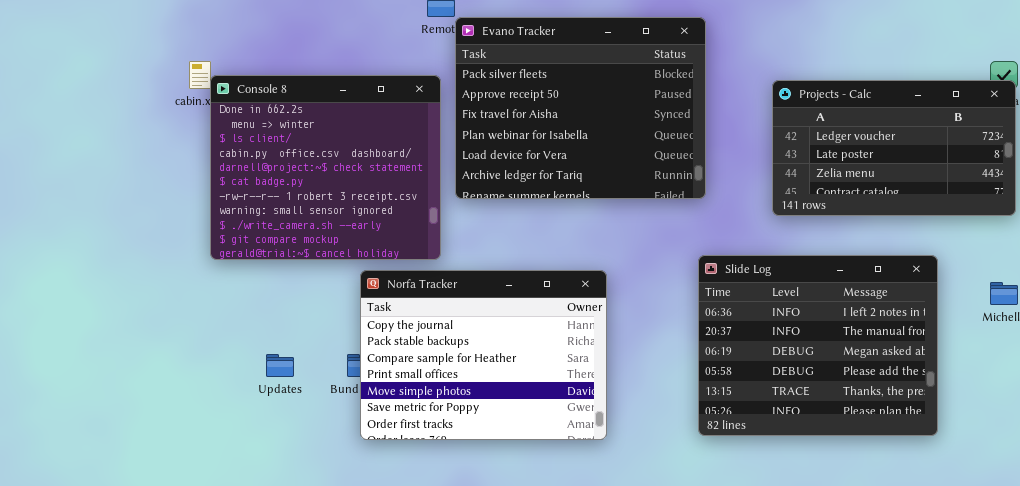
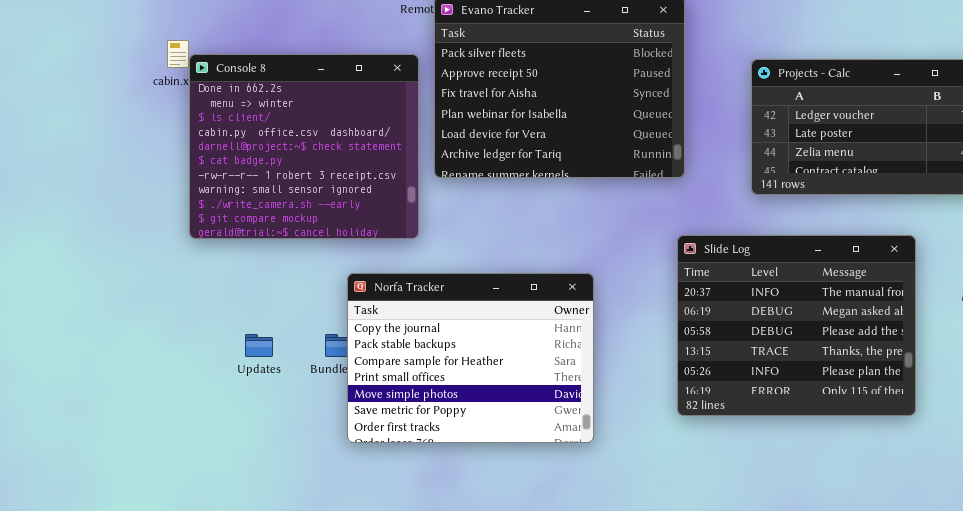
Slide Log: [698,255,938,436] -> [677,235,916,416], scrolled down 1 row
Norfa Tracker: [360,270,607,440] -> [347,273,594,443], moved

